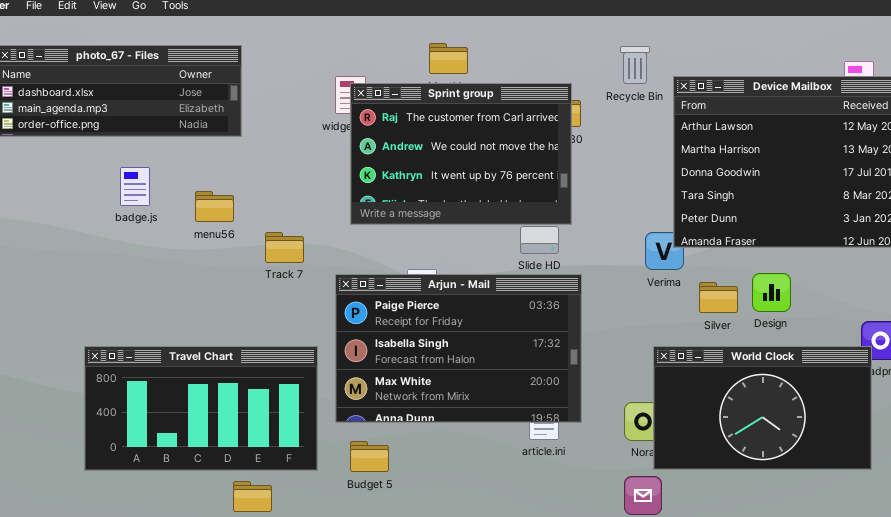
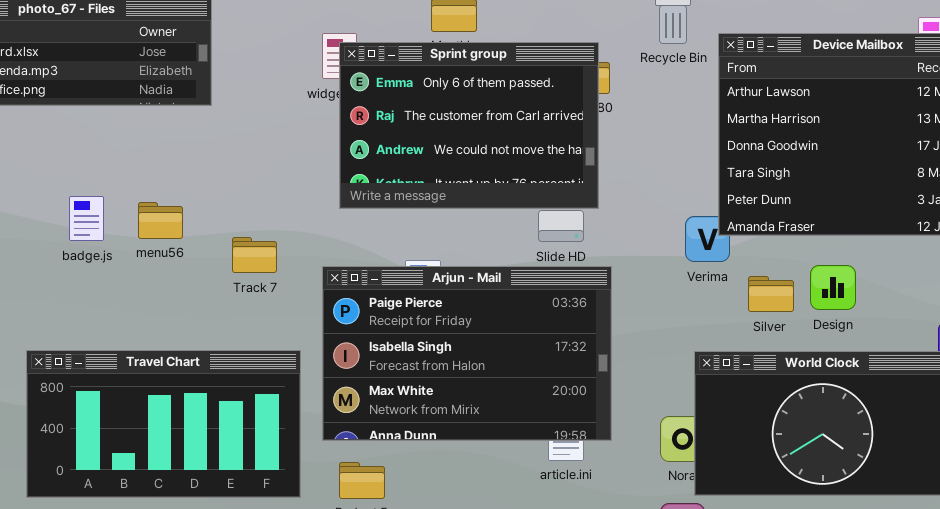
Sprint group: [350,83,572,225] -> [339,42,599,209], scrolled up 1 row
badge.js: [120,167,150,206] -> [69,196,104,241], moved
menu56: [195,191,234,222] -> [138,202,183,239], moved
Track 7: [265,232,304,263] -> [232,237,277,273], moved

